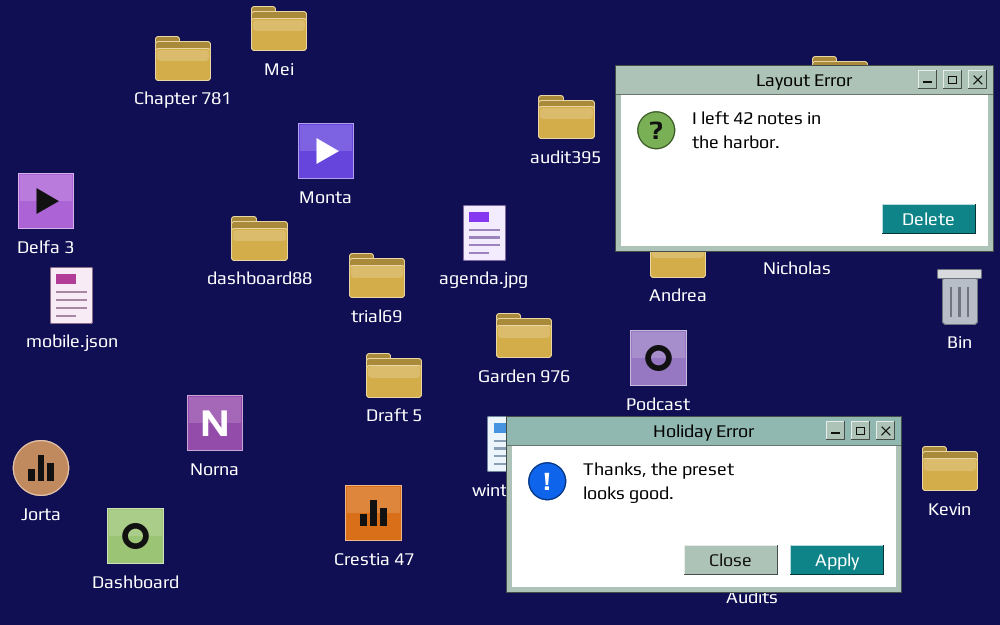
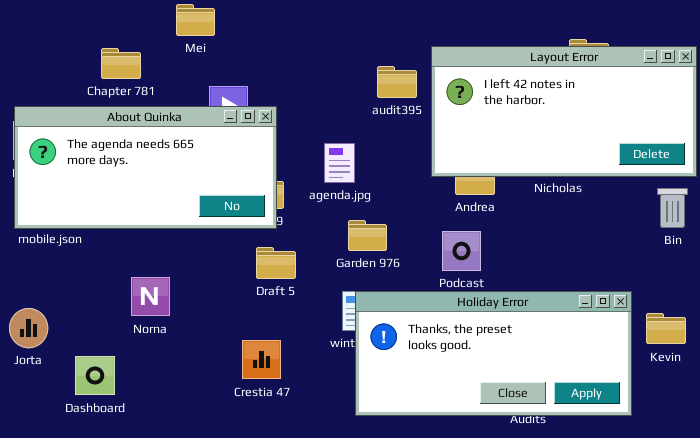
Chapter 781: [155,36,211,81] -> [101,48,141,79], moved
About Quinka: none -> [14,106,277,229], opened

